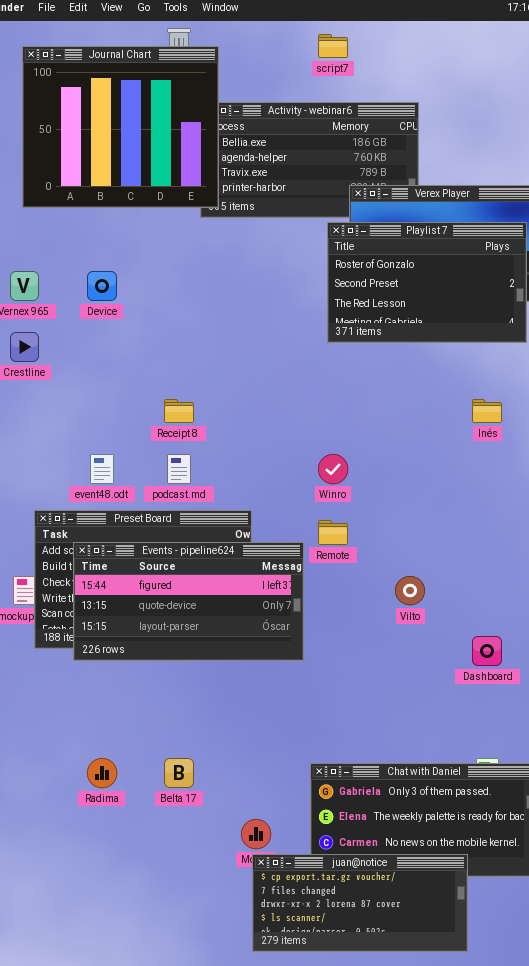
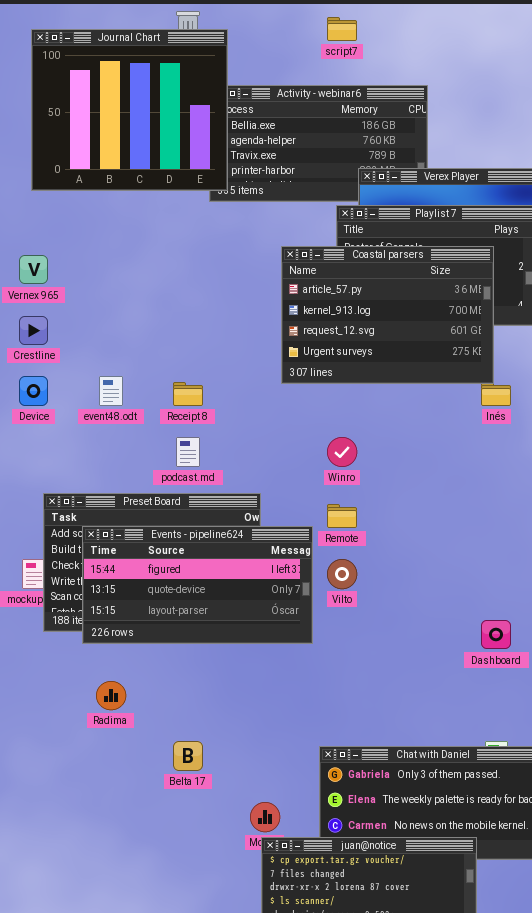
Coastal parsers: none -> [281,246,494,384], opened
Device: [87,271,117,301] -> [19,376,48,406], moved
event48.odt: [90,454,114,484] -> [99,376,123,406], moved
Vilto: [395,576,425,605] -> [327,559,357,589], moved
Radima: [87,758,117,788] -> [96,681,126,710], moved

